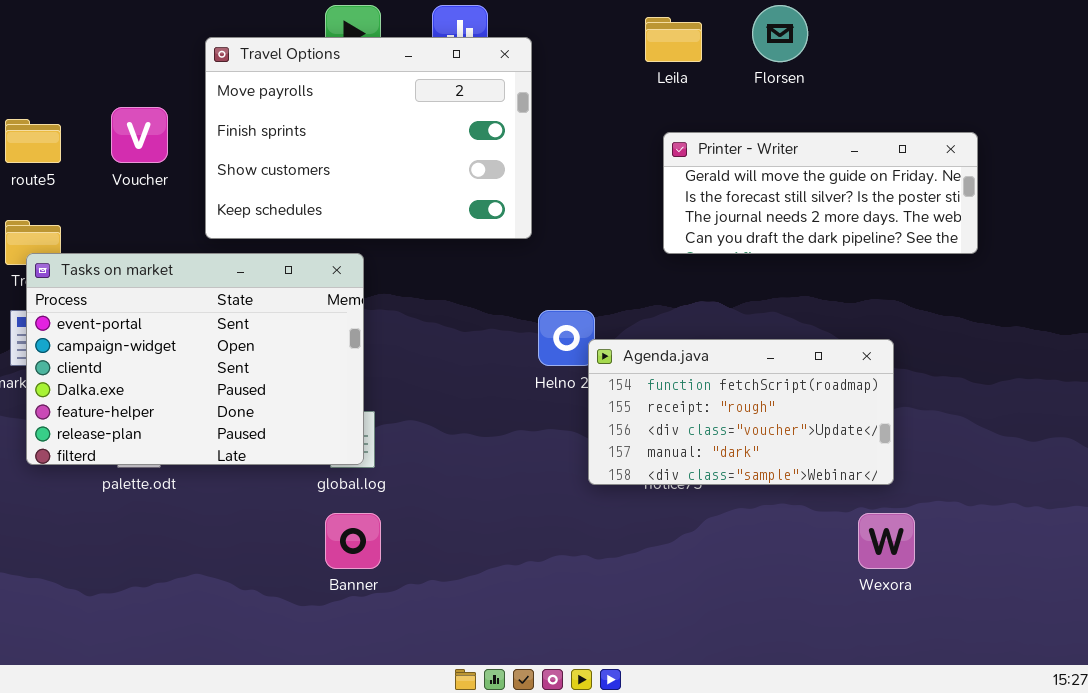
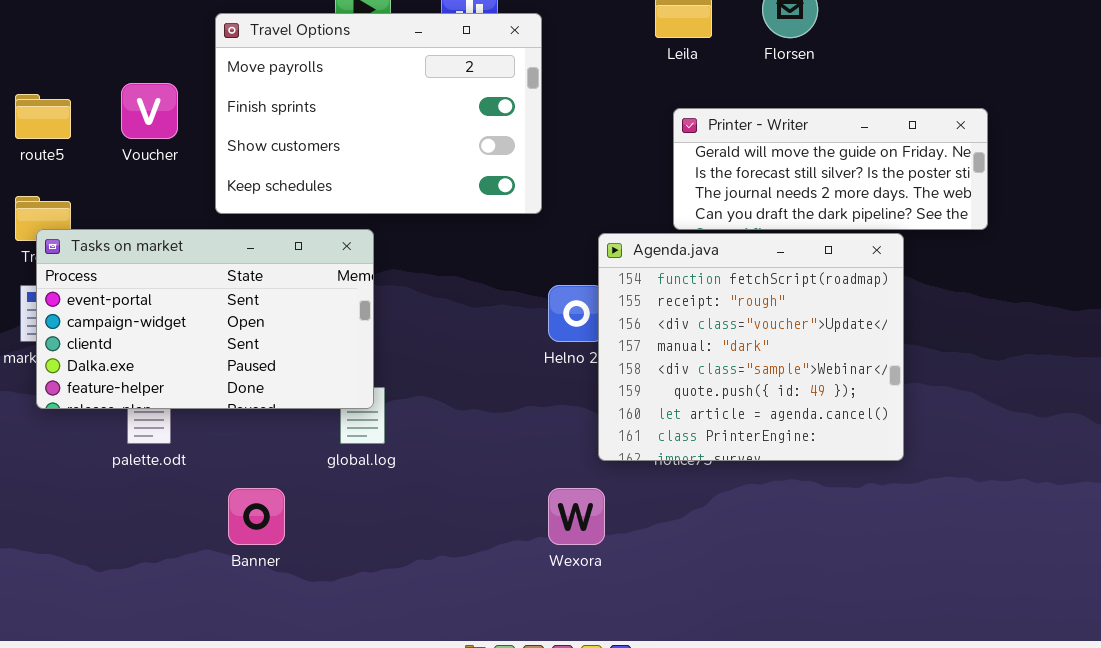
Tasks on market: [26,253,364,465] -> [36,229,374,409], resized
Agenda.java: [588,339,894,485] -> [598,233,904,461], resized
Banner: [325,513,381,569] -> [228,488,285,545], moved
Wexora: [858,513,915,569] -> [548,488,605,545], moved

